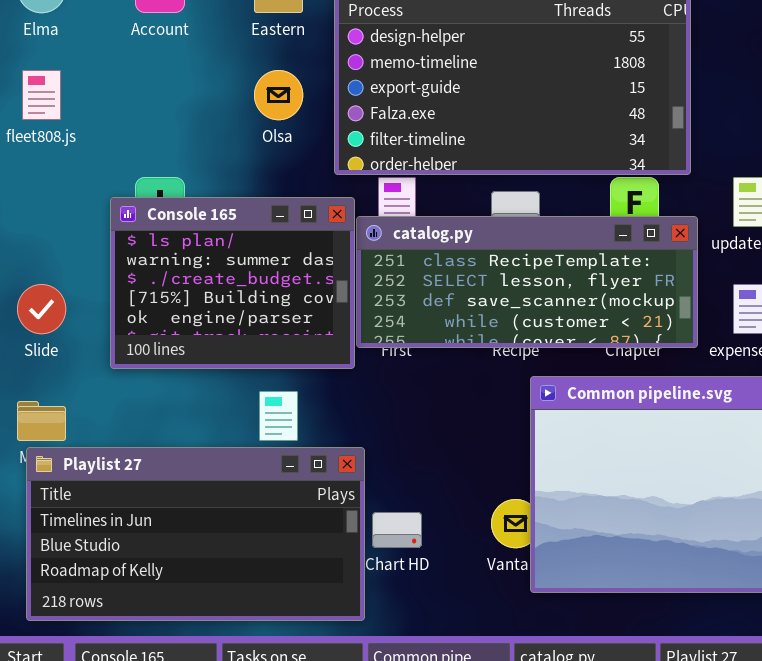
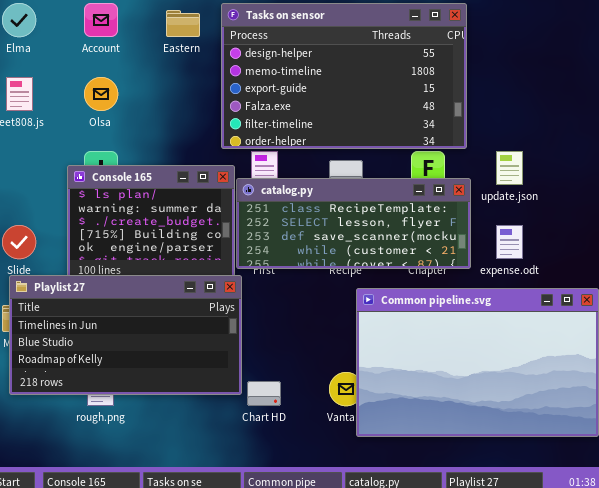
Olsa: [254,70,303,120] -> [84,77,118,111], moved
Playlist 27: [26,447,365,621] -> [9,275,242,395], moved

